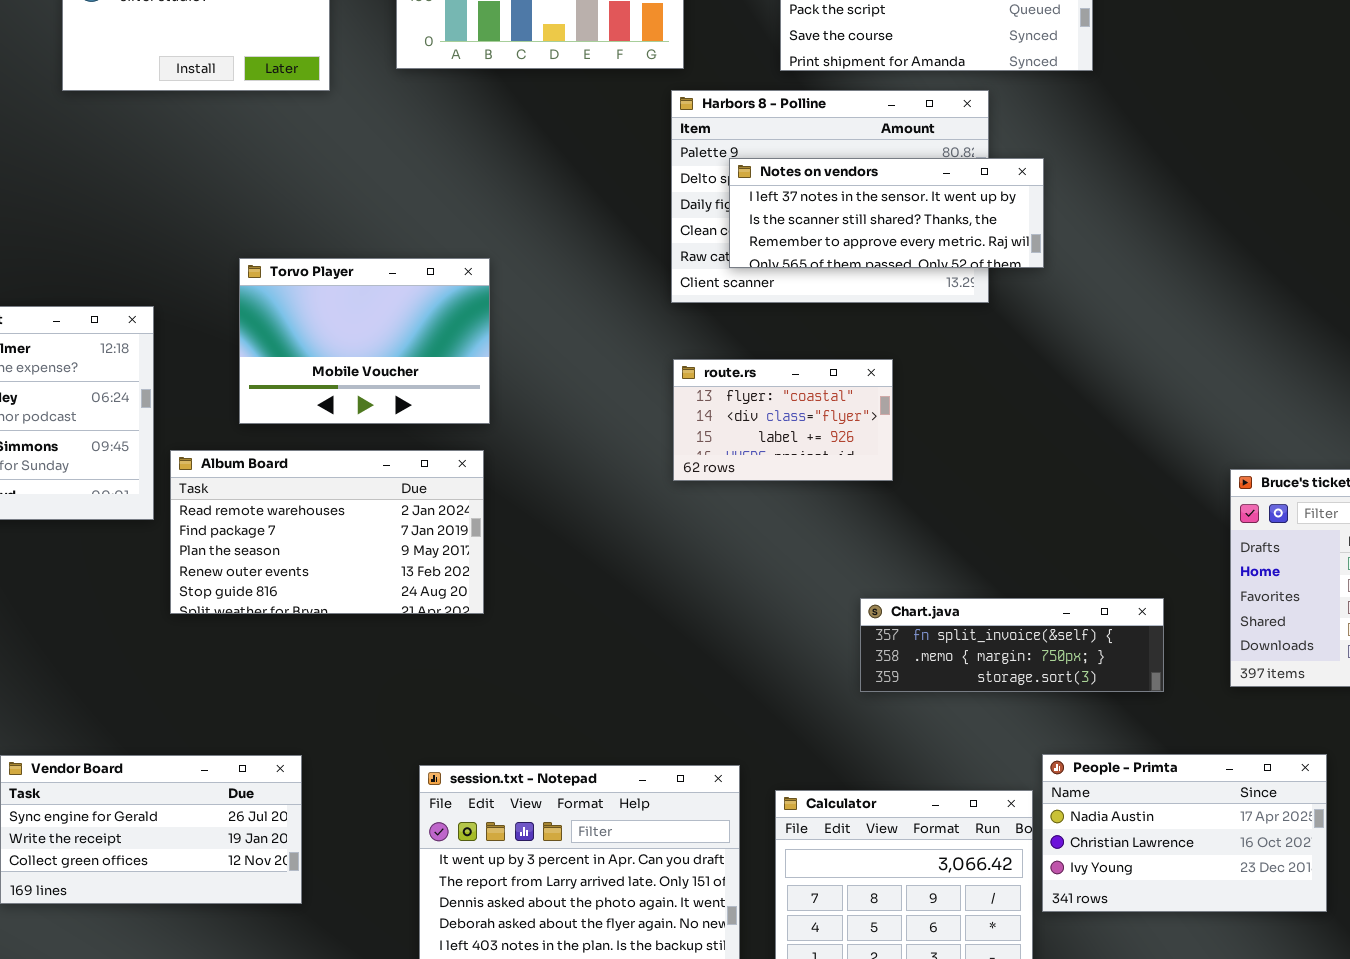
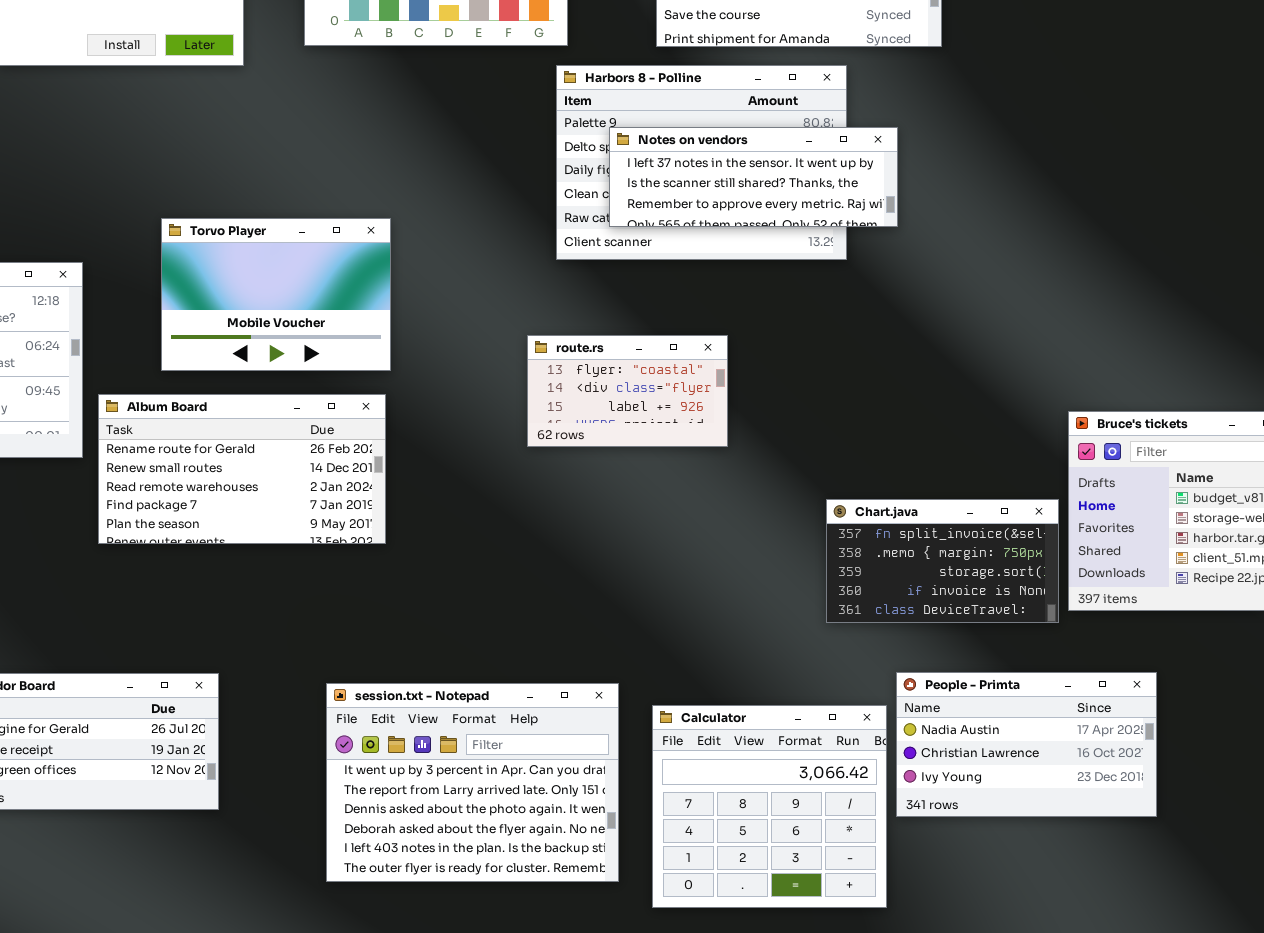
route.rs: [673,359,893,481] -> [527,335,728,447], moved
Album Board: [170,450,484,614] -> [98,394,386,544], scrolled up 2 rows
Chart.java: [860,598,1164,692] -> [826,499,1059,623], moved, resized

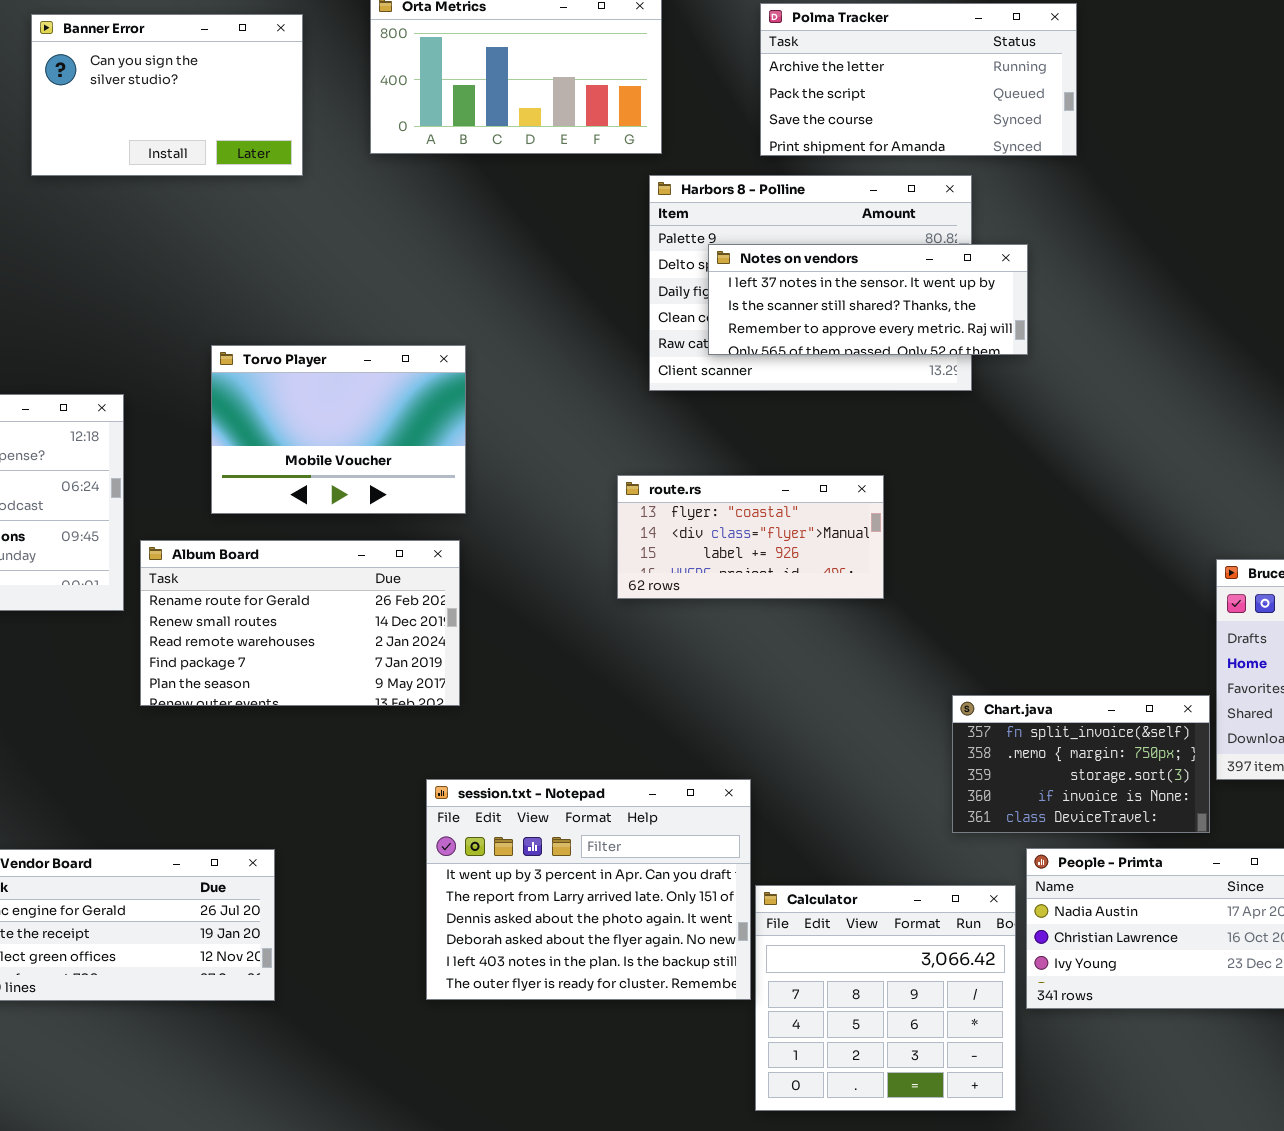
route.rs: [527,335,728,447] -> [617,475,884,599], resized
Chart.java: [826,499,1059,623] -> [952,695,1210,833], moved
session.txt - Notepad: [326,683,619,882] -> [426,779,751,1000], moved

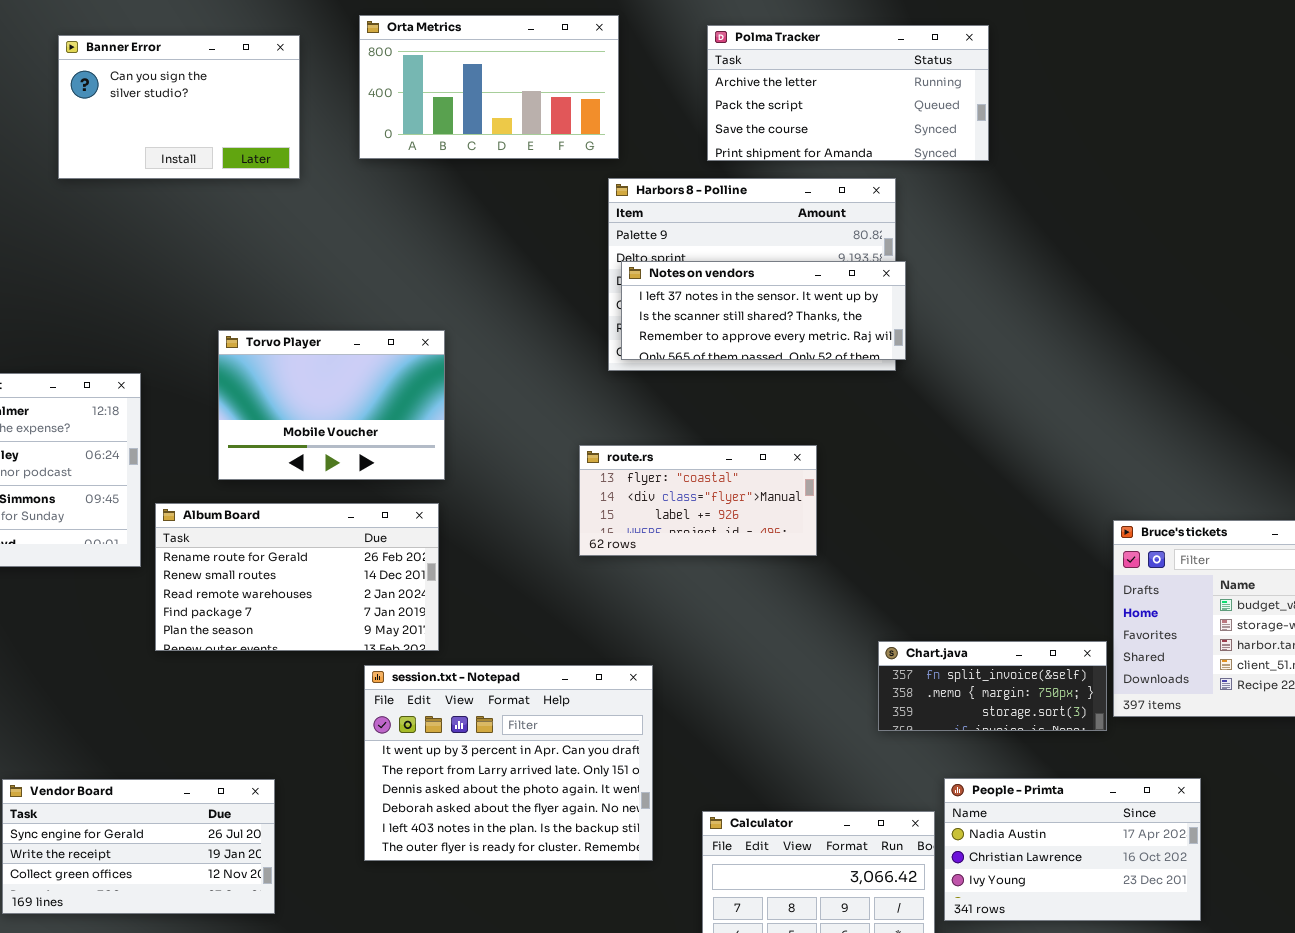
Notes on vendors: [708,244,1028,355] -> [621,261,906,360], moved
Chart.java: [952,695,1210,833] -> [878,641,1107,731], resized
session.txt - Notepad: [426,779,751,1000] -> [364,665,653,861], moved

